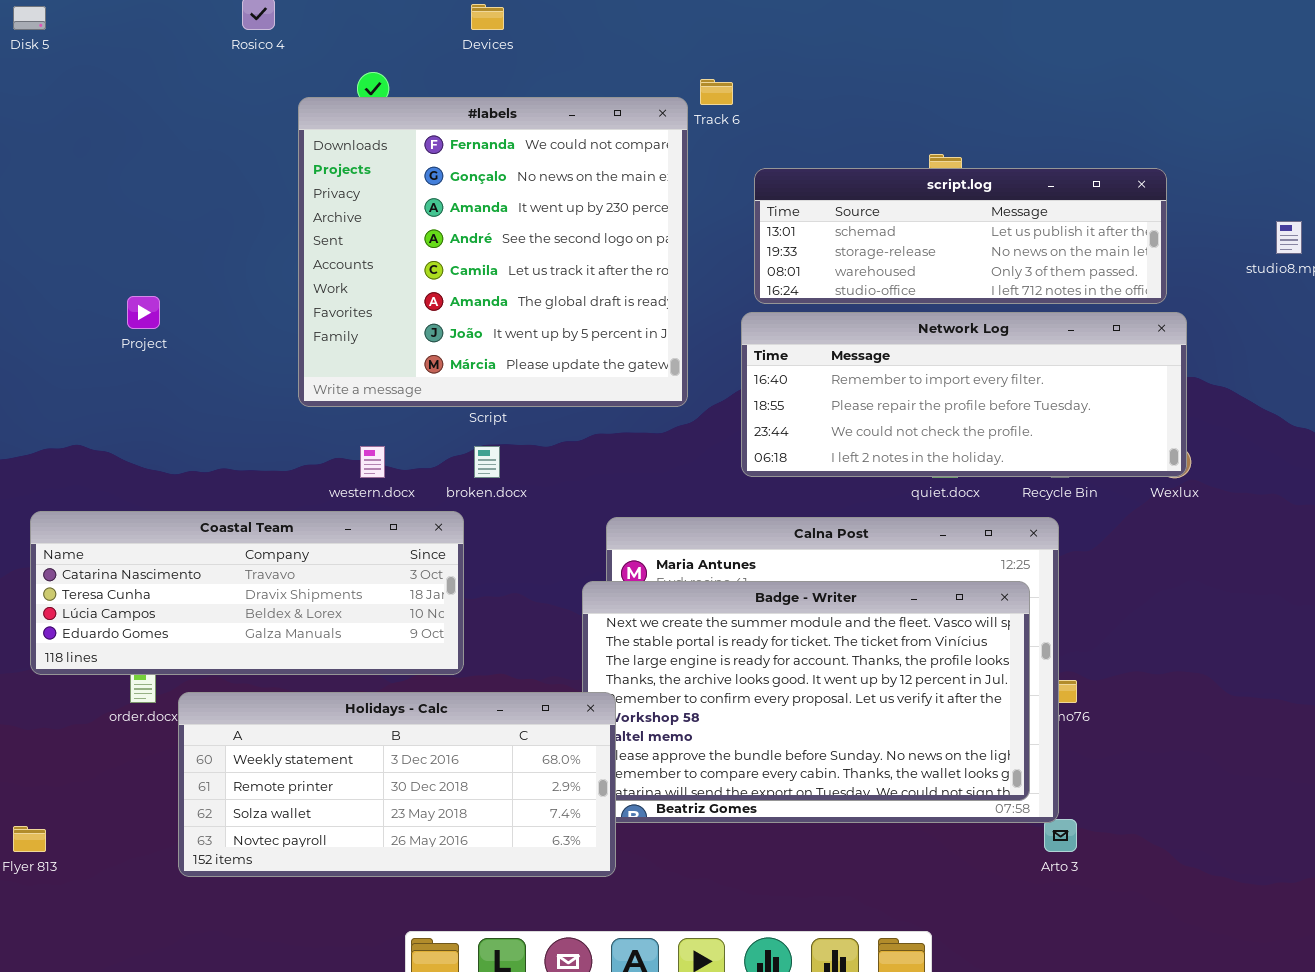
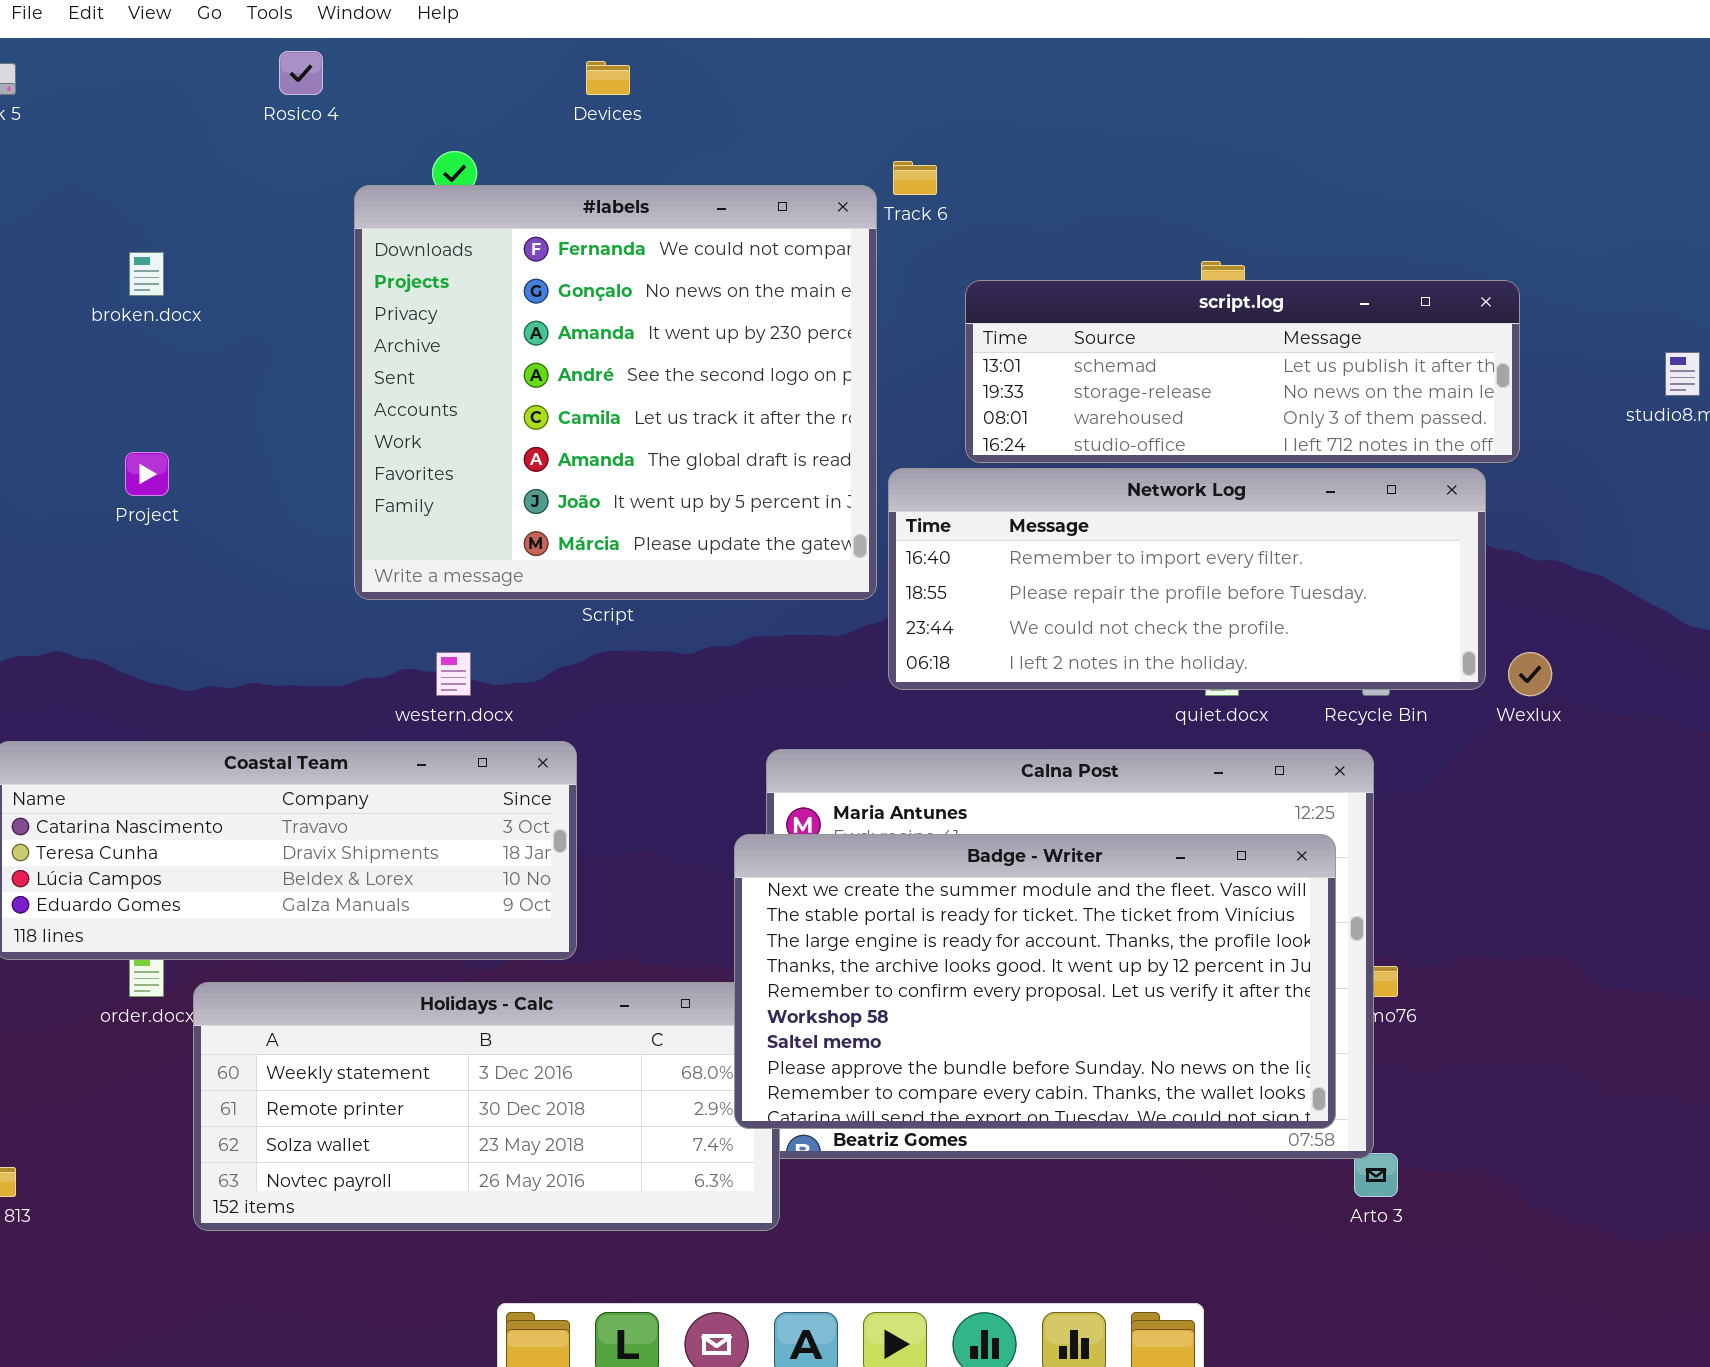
Network Log: [741,312,1187,477] -> [888,468,1486,690], moved
broken.docx: [474,446,500,478] -> [129,252,164,296], moved
Badge - Writer: [582,581,1030,801] -> [734,834,1336,1129], raised

